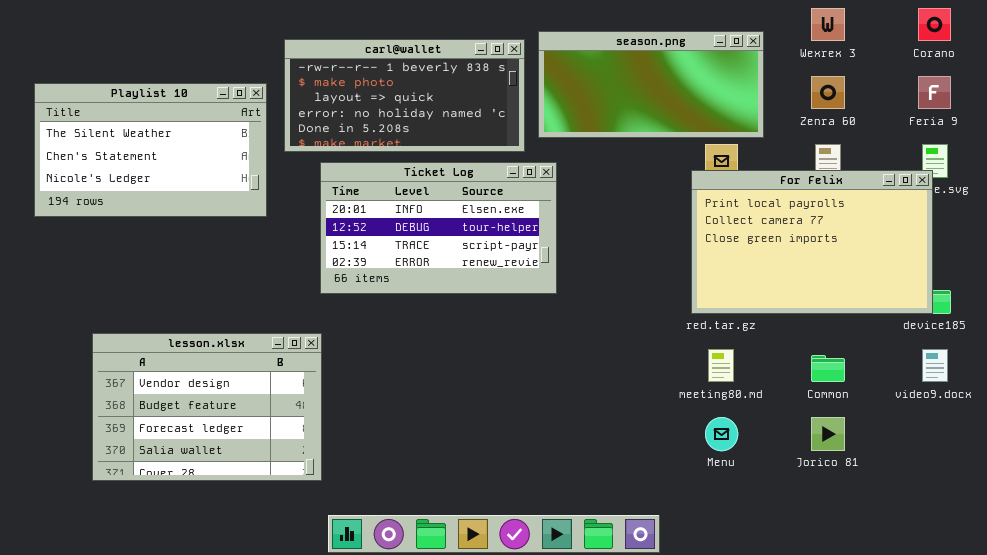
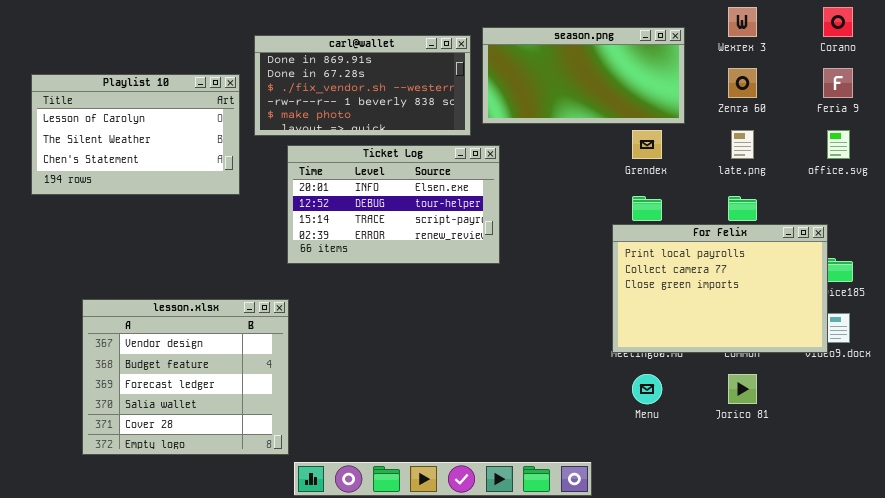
carl@wallet: [284,39,525,152] -> [254,35,471,136], scrolled up 3 rows
Playlist 10: [34,83,267,217] -> [31,74,240,195], scrolled up 1 row
For Felix: [691,170,933,314] -> [612,224,828,353], moved
lesson.xlsx: [92,333,322,481] -> [82,299,289,455], resized

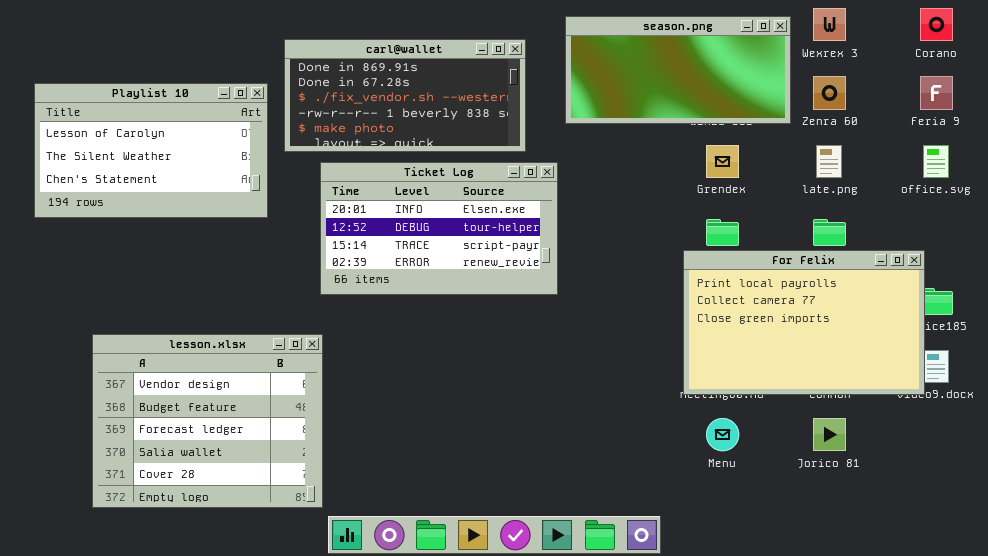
season.png: [482,27,685,124] -> [565,16,791,124], moved

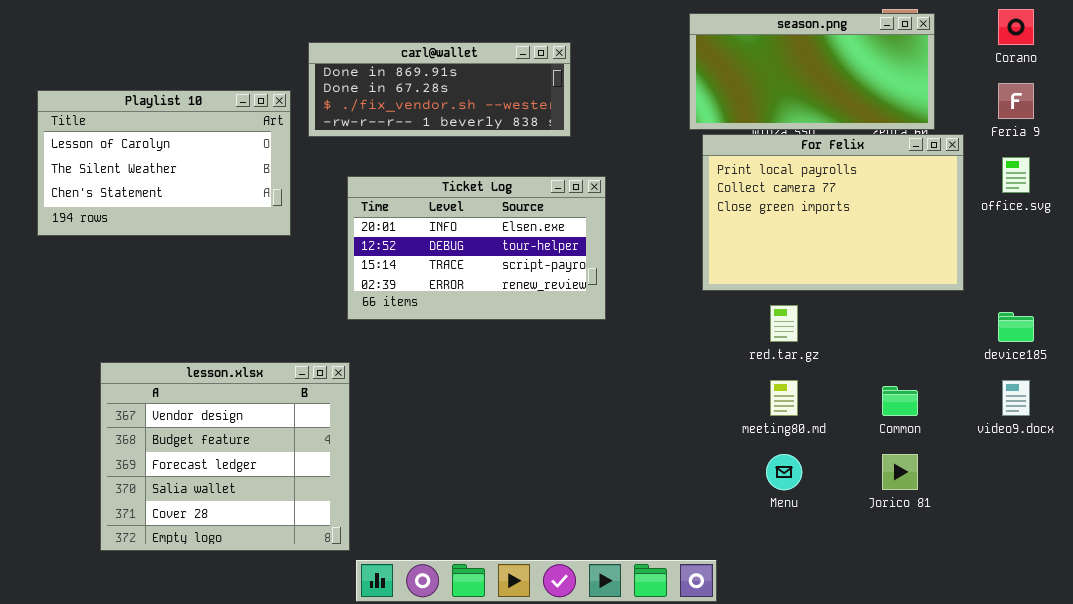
season.png: [565,16,791,124] -> [689,13,935,130], moved
carl@wallet: [284,39,526,152] -> [308,42,571,137], resized
For Felix: [683,250,925,395] -> [702,134,964,291], moved

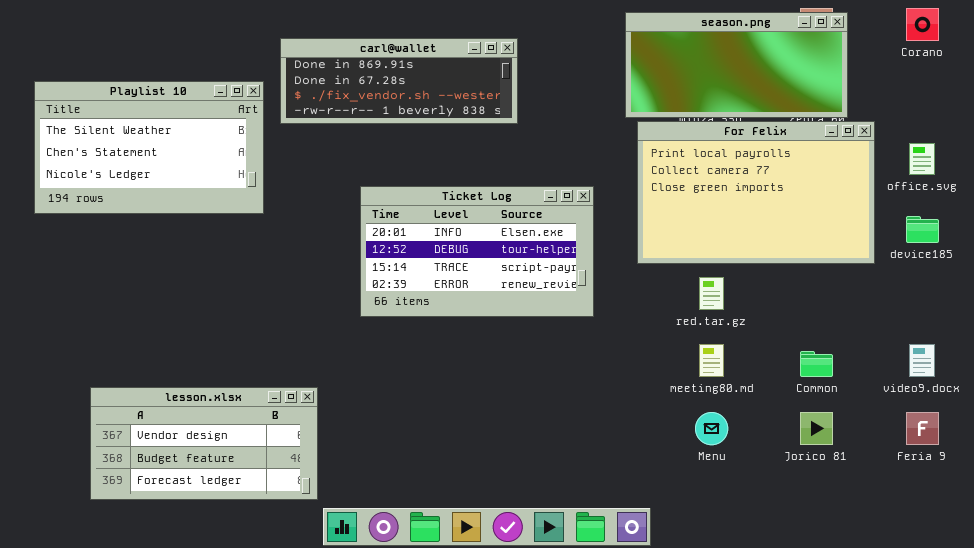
Feria 9: [998,83,1034,119] -> [906,412,939,445], moved
Playlist 10: [37,90,291,236] -> [34,81,264,214], scrolled down 1 row
Ticket Log: [347,176,606,320] -> [360,186,594,317], moved
device185: [998,312,1034,342] -> [906,216,939,243], moved
lesson.xlsx: [100,362,350,551] -> [90,387,318,500], resized

